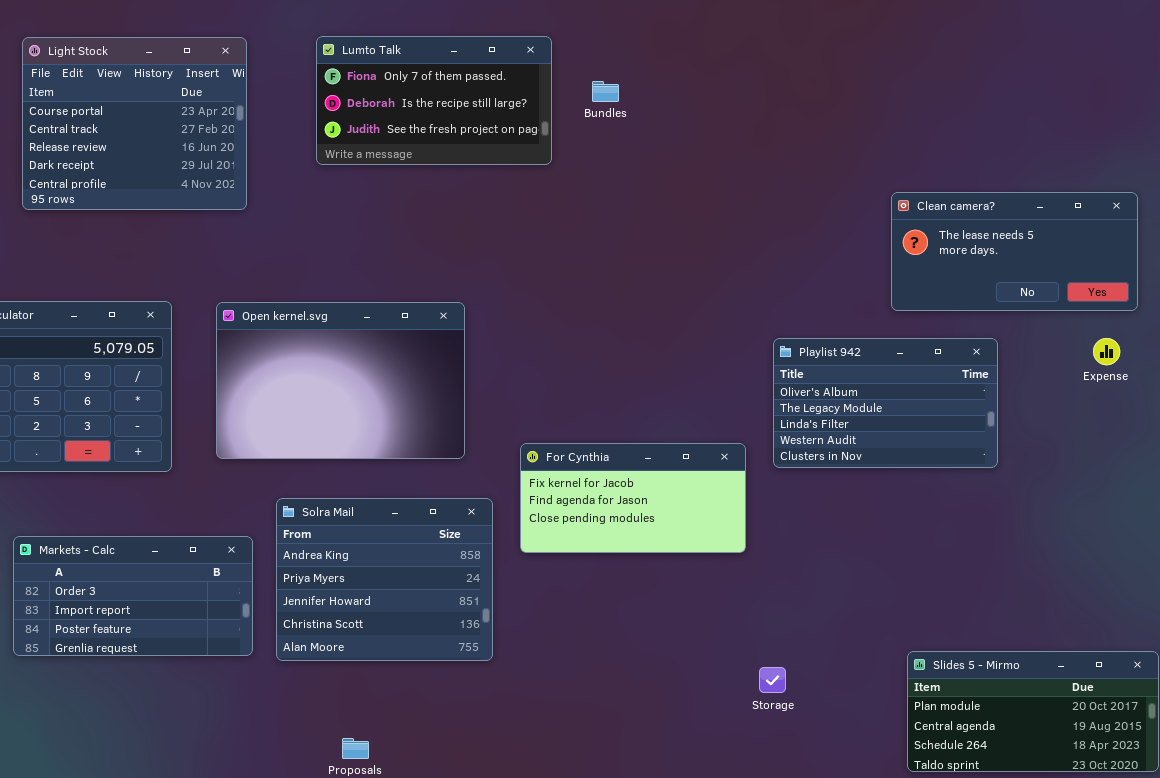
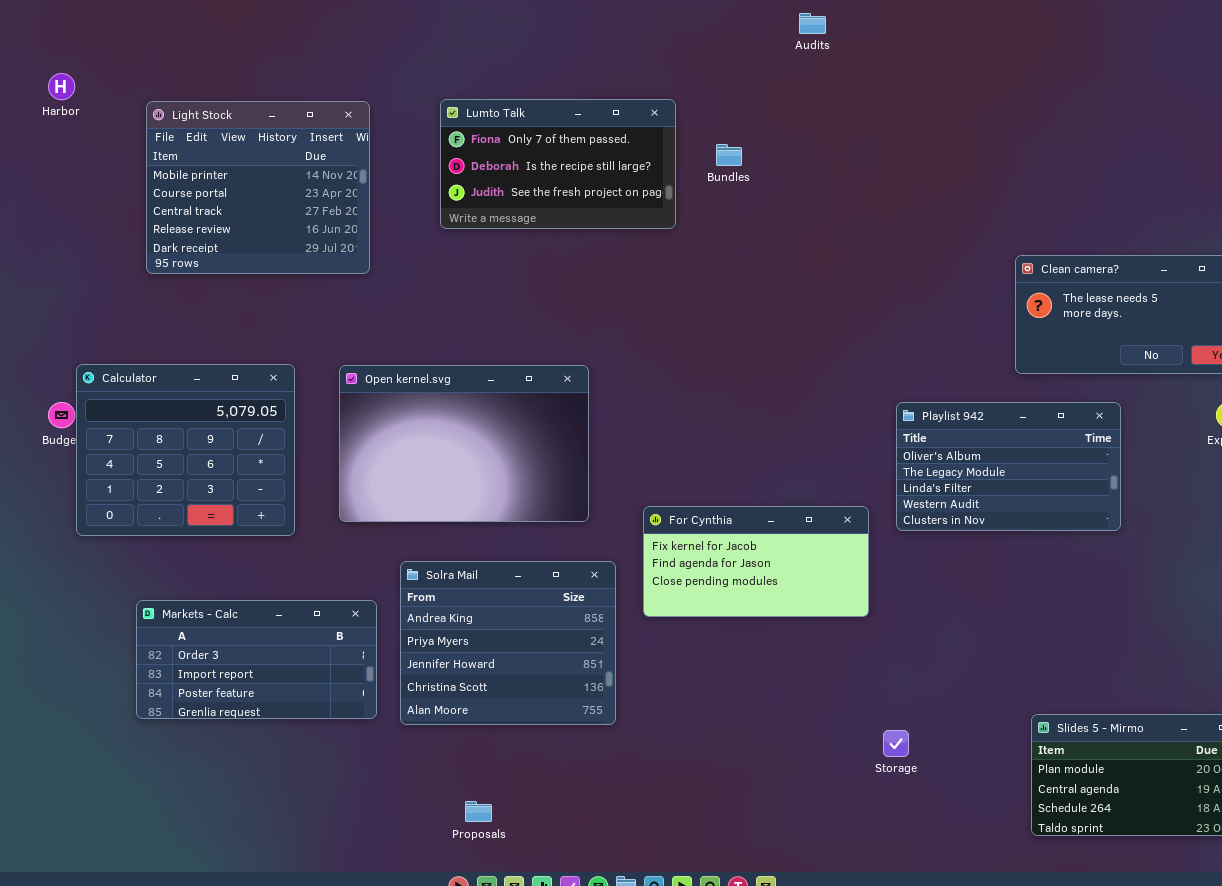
Light Stock: [22,37,247,210] -> [146,101,370,274], scrolled up 1 row

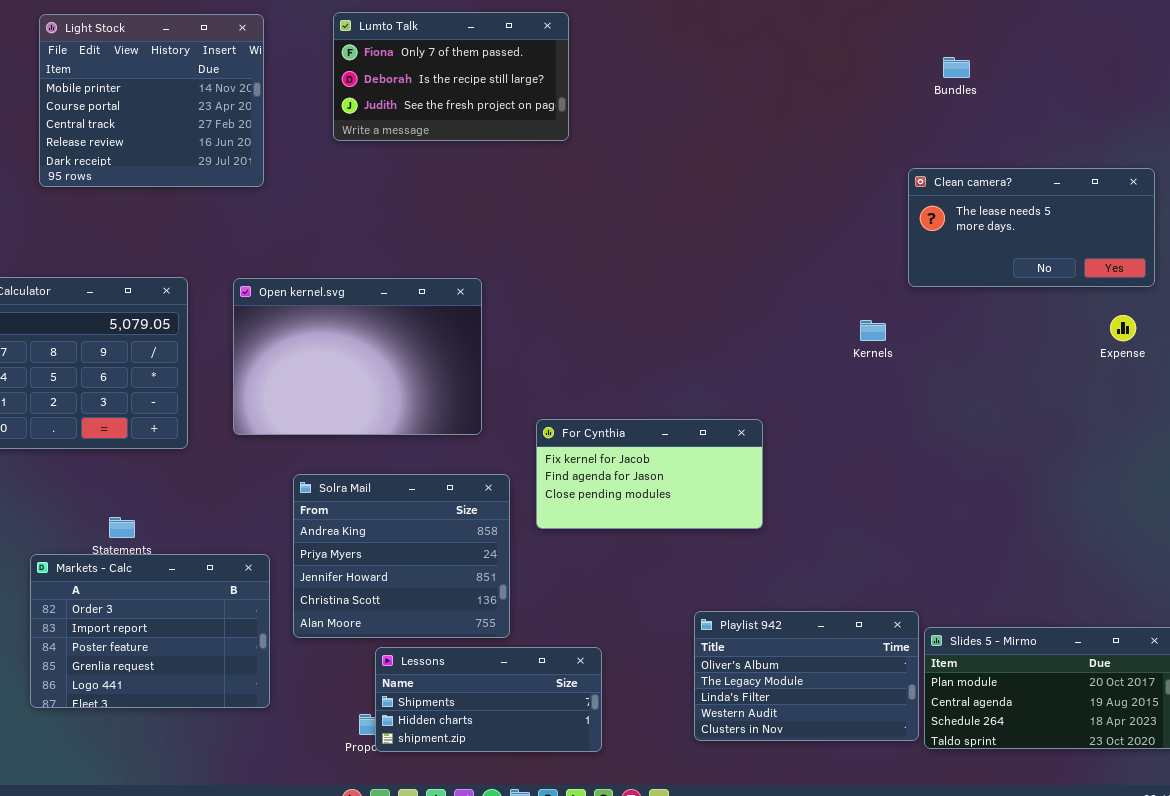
Bundles: [716,144,742,166] -> [943,57,970,78], moved
Playlist 942: [896,402,1121,531] -> [694,611,919,741], moved
Markets - Calc: [136,600,377,719] -> [30,554,270,708], moved, resized
Lessons: none -> [375,647,602,752], opened

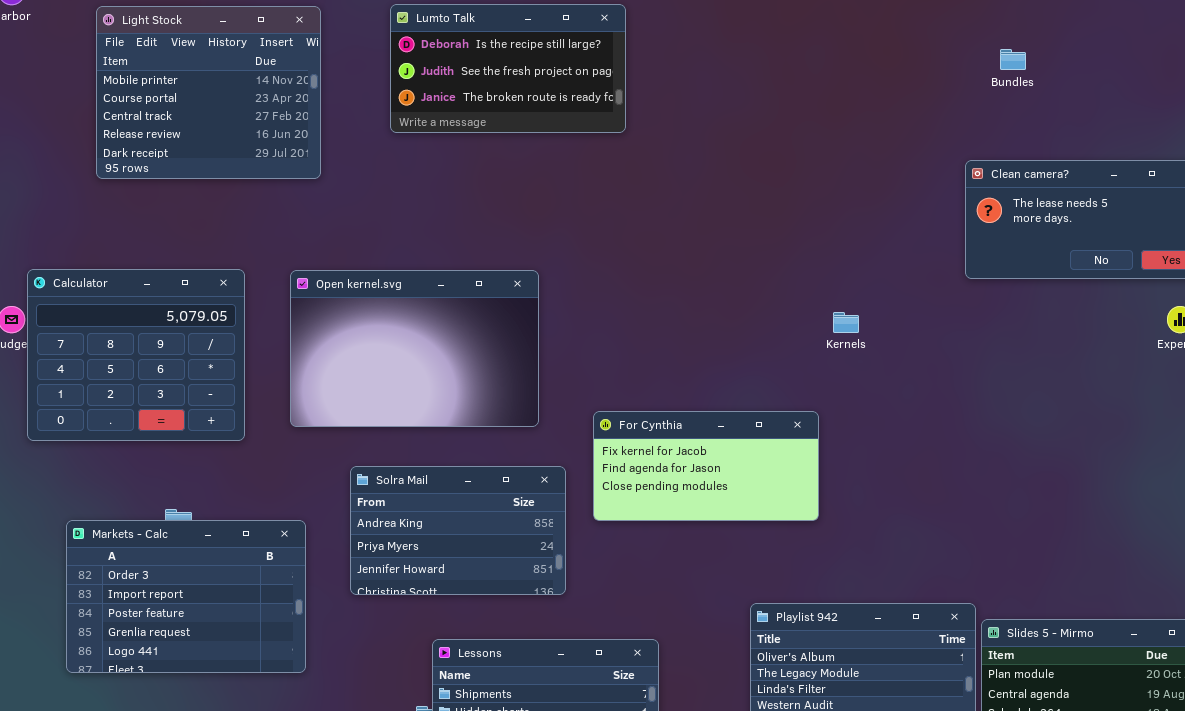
Lumto Talk: [333,12,569,141] -> [390,4,626,133], scrolled down 1 row
Kernels: [860,320,886,341] -> [833,312,859,333], moved
Solra Mail: [293,474,510,638] -> [350,466,566,595], resized
Markets - Calc: [30,554,270,708] -> [66,520,306,673], moved

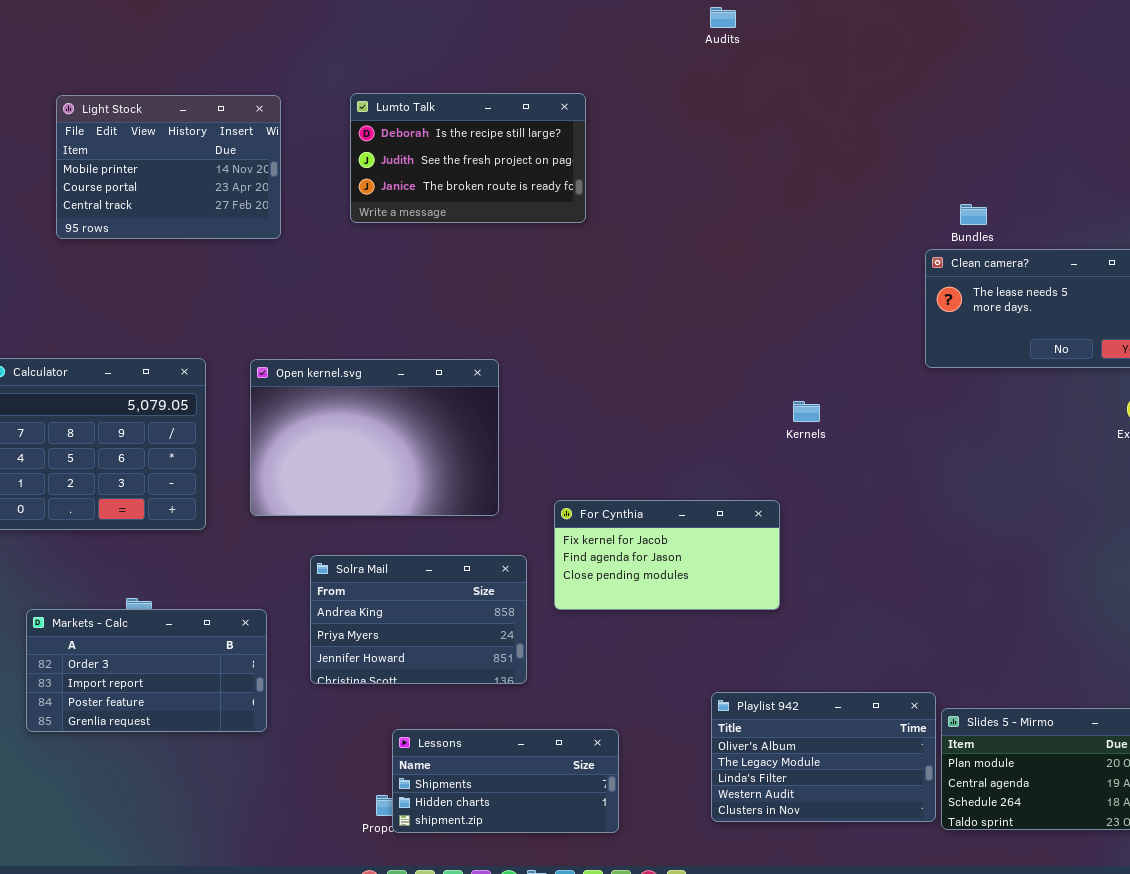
Light Stock: [96,6,321,179] -> [56,95,281,239], resized
Bundles: [1000,49,1026,70] -> [960,204,987,225], moved
Markets - Calc: [66,520,306,673] -> [26,609,267,732], resized

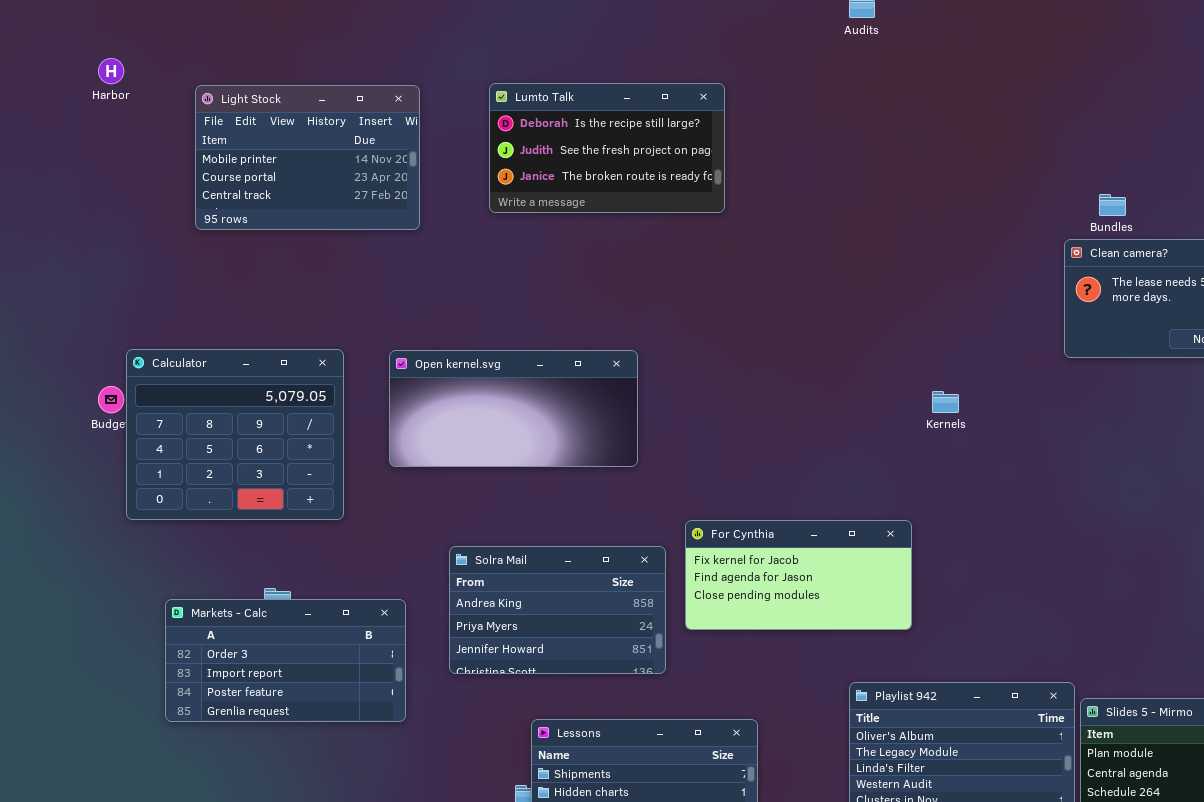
Open kernel.svg: [250,359,499,516] -> [389,350,638,467], resized
For Cynthia: [554,500,780,610] -> [685,520,912,630], moved

